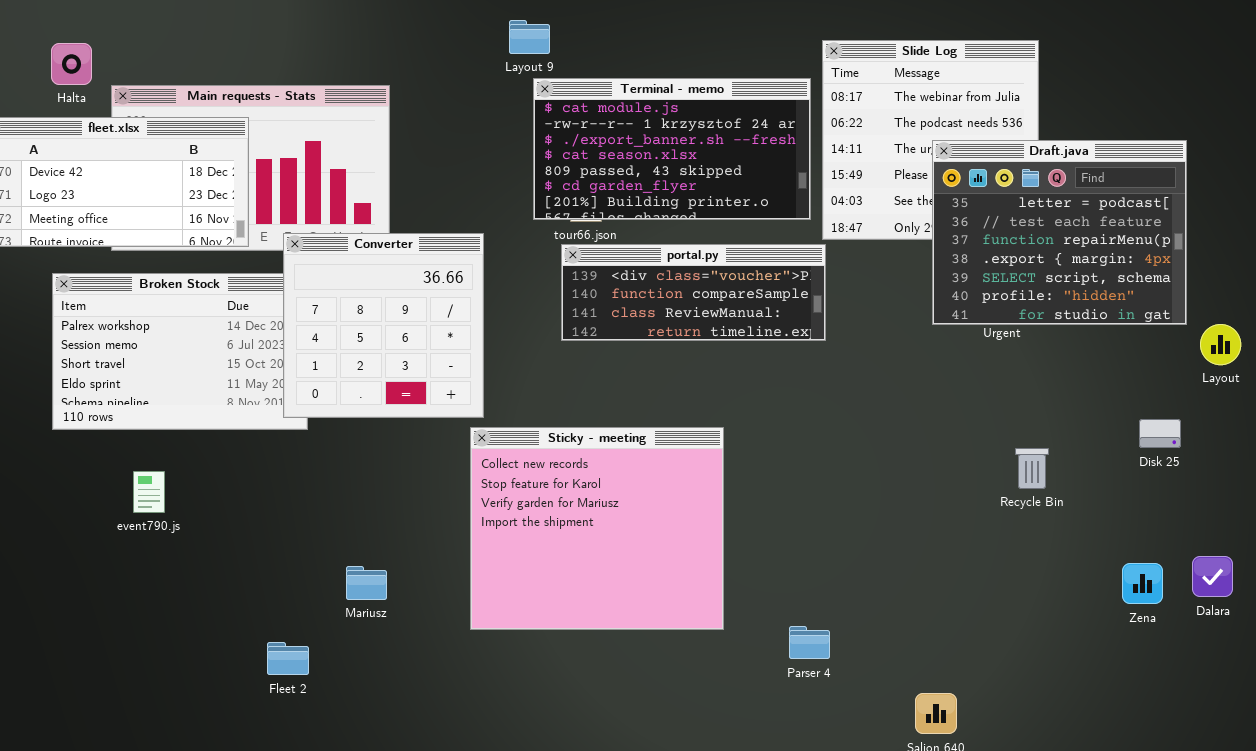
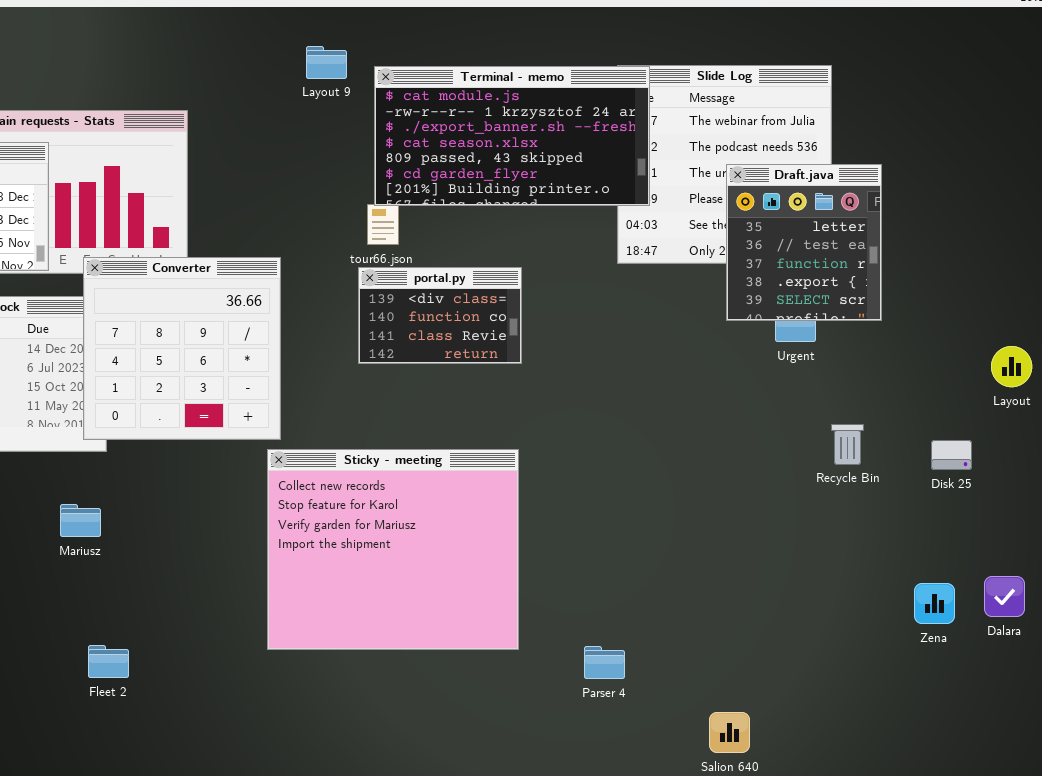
Terminal - memo: [533,78,811,220] -> [374,66,650,206], moved
Draft.java: [932,140,1187,325] -> [726,164,882,321], resized
portal.py: [561,244,826,341] -> [358,267,522,364], resized
Recycle Bin: [1015,448,1049,489] -> [831,424,864,465], moved
Mariusz: [346,566,387,600] -> [60,504,101,537], moved
Fleet 2: [267,642,309,675] -> [88,645,129,678], moved

